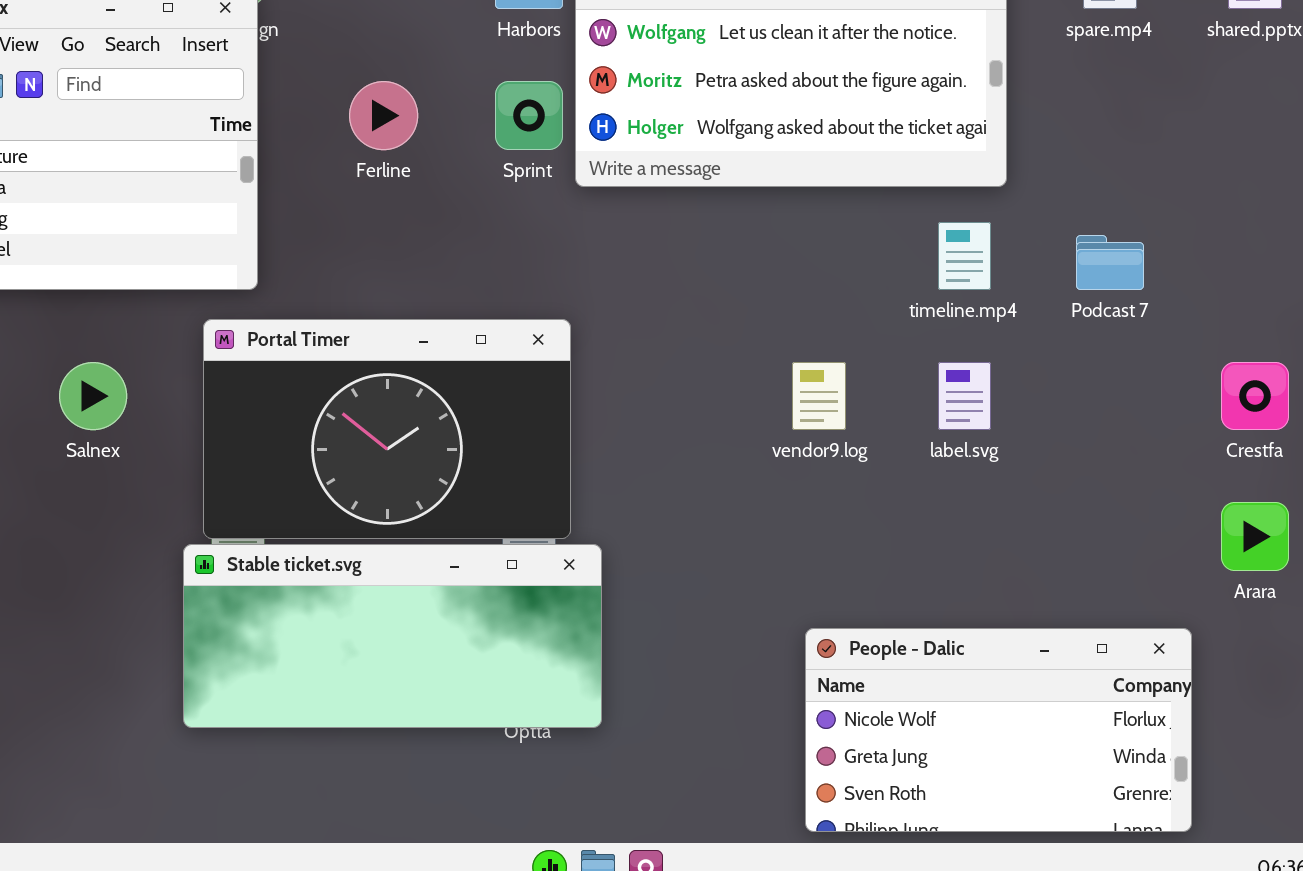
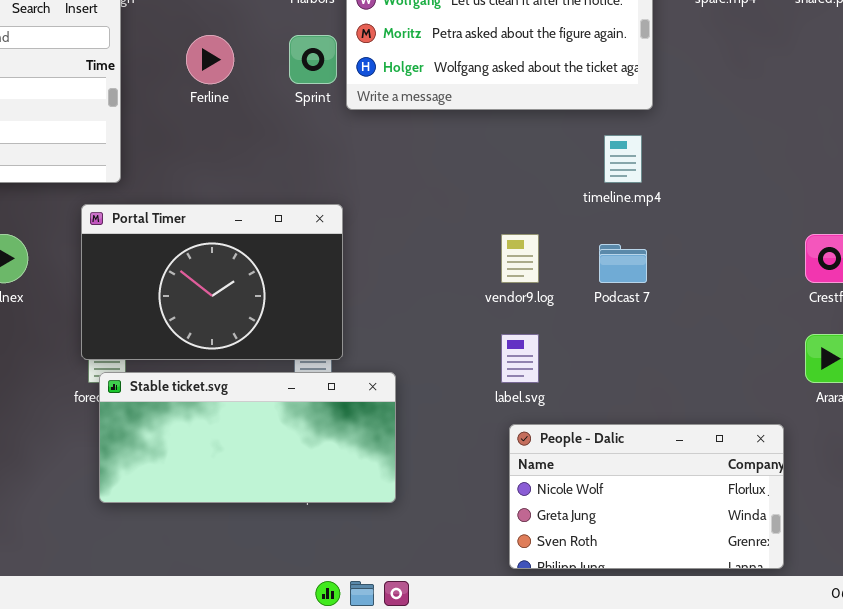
Podcast 7: [1076,235,1144,290] -> [599,244,647,283], moved
label.svg: [938,362,991,430] -> [501,334,539,383], moved
Stable ticket.svg: [183,544,602,728] -> [99,372,396,503], moved

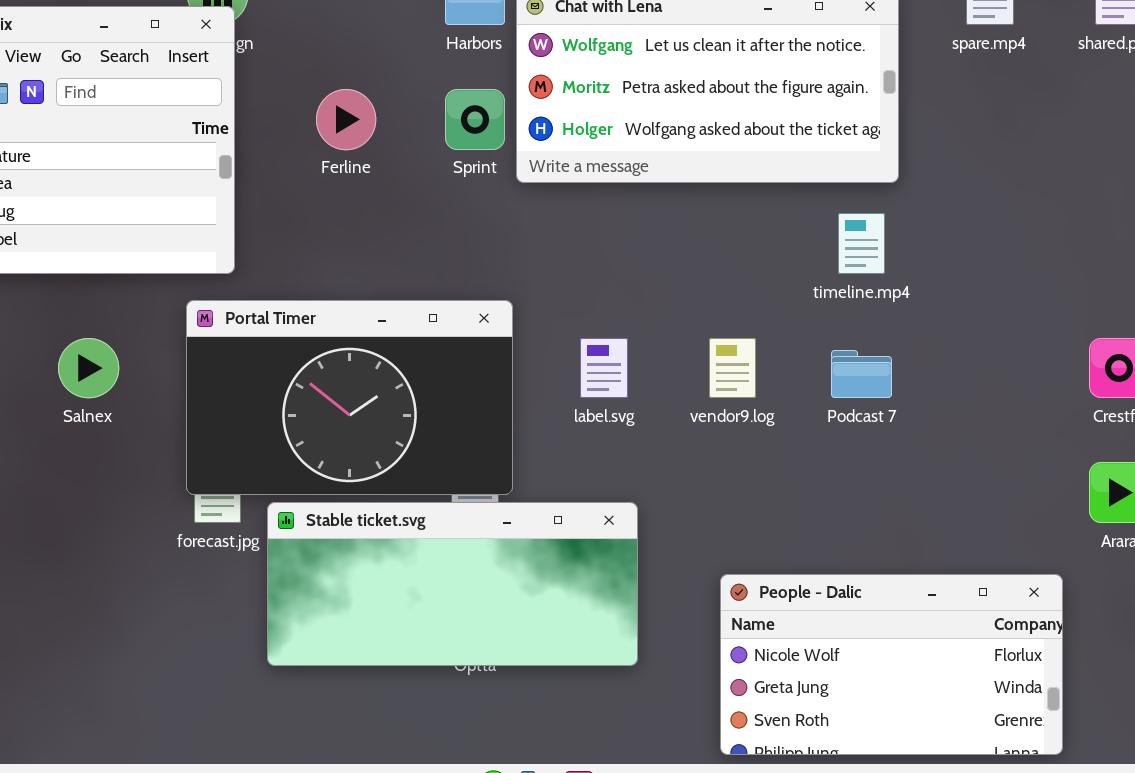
label.svg: [501,334,539,383] -> [580,338,628,398], moved
Stable ticket.svg: [99,372,396,503] -> [267,502,638,666], moved

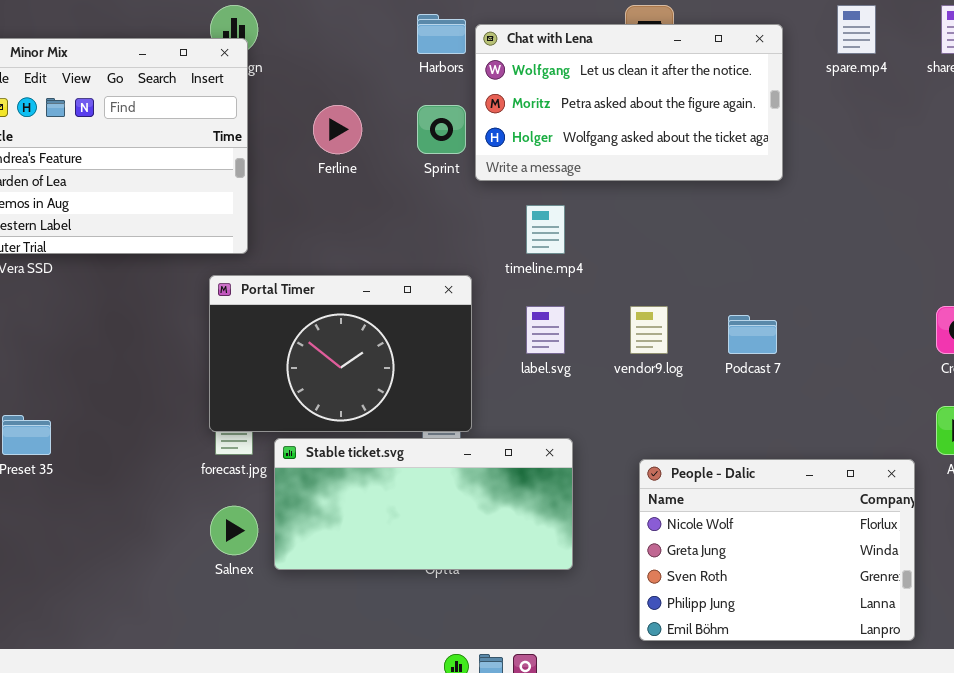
timeline.mp4: [838,213,885,274] -> [526,205,565,254], moved
Salnex: [58,338,119,398] -> [210,506,258,555], moved
People - Dalic: [720,574,1063,755] -> [639,459,915,641], resized

